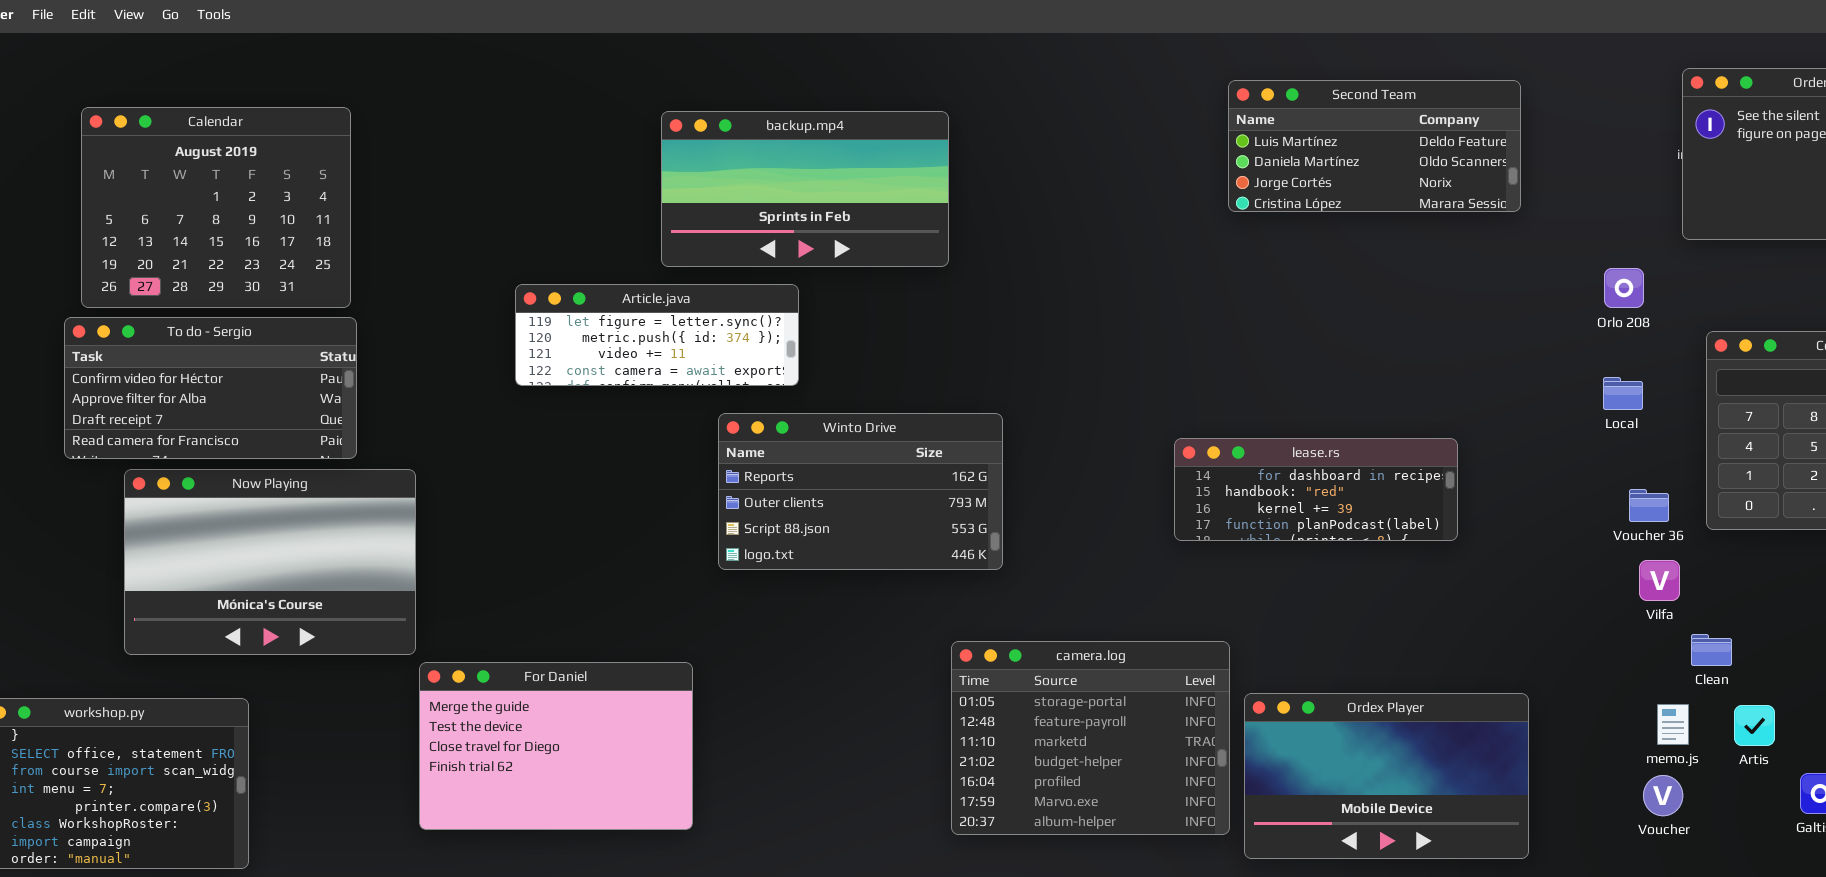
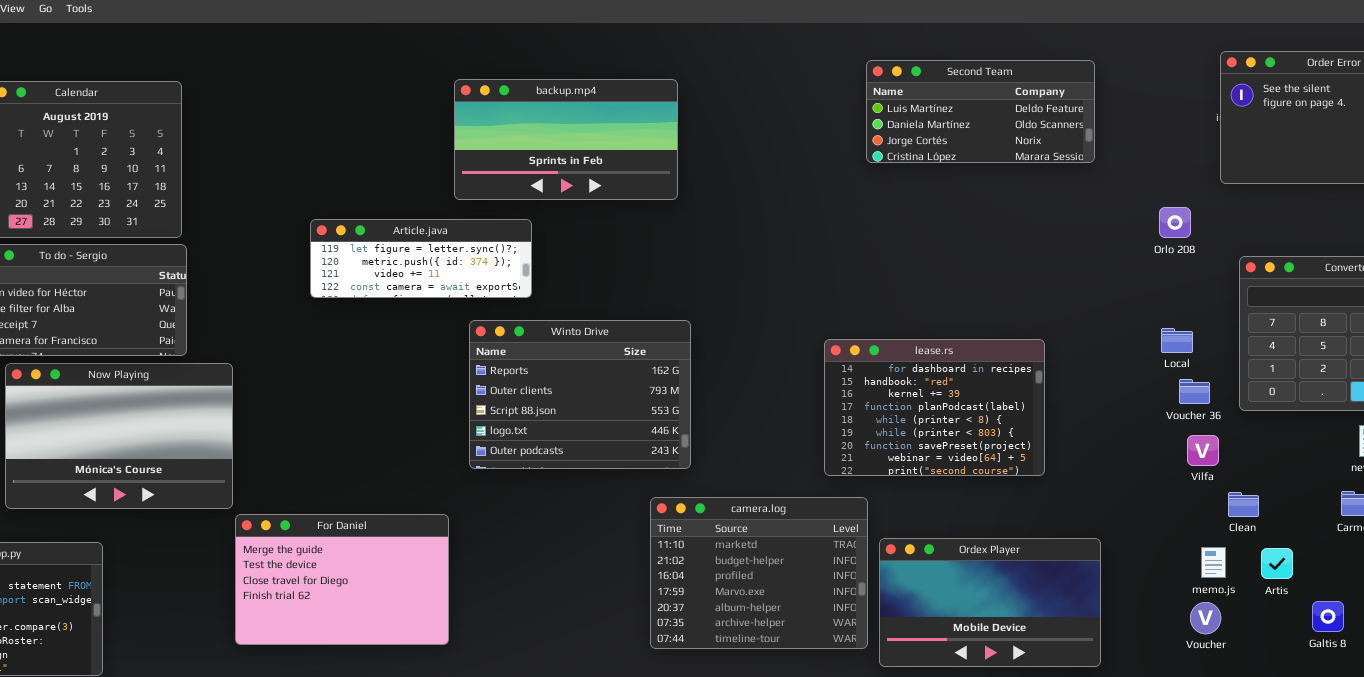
backup.mp4: [661,111,949,267] -> [454,79,678,200], moved
Local: [1603,377,1643,410] -> [1161,328,1193,353], moved
Winto Drive: [718,413,1003,570] -> [469,320,691,469], resized
lease.rs: [1174,438,1458,541] -> [824,339,1045,476], resized
camera.log: [951,641,1230,835] -> [650,497,868,649], scrolled down 2 rows

